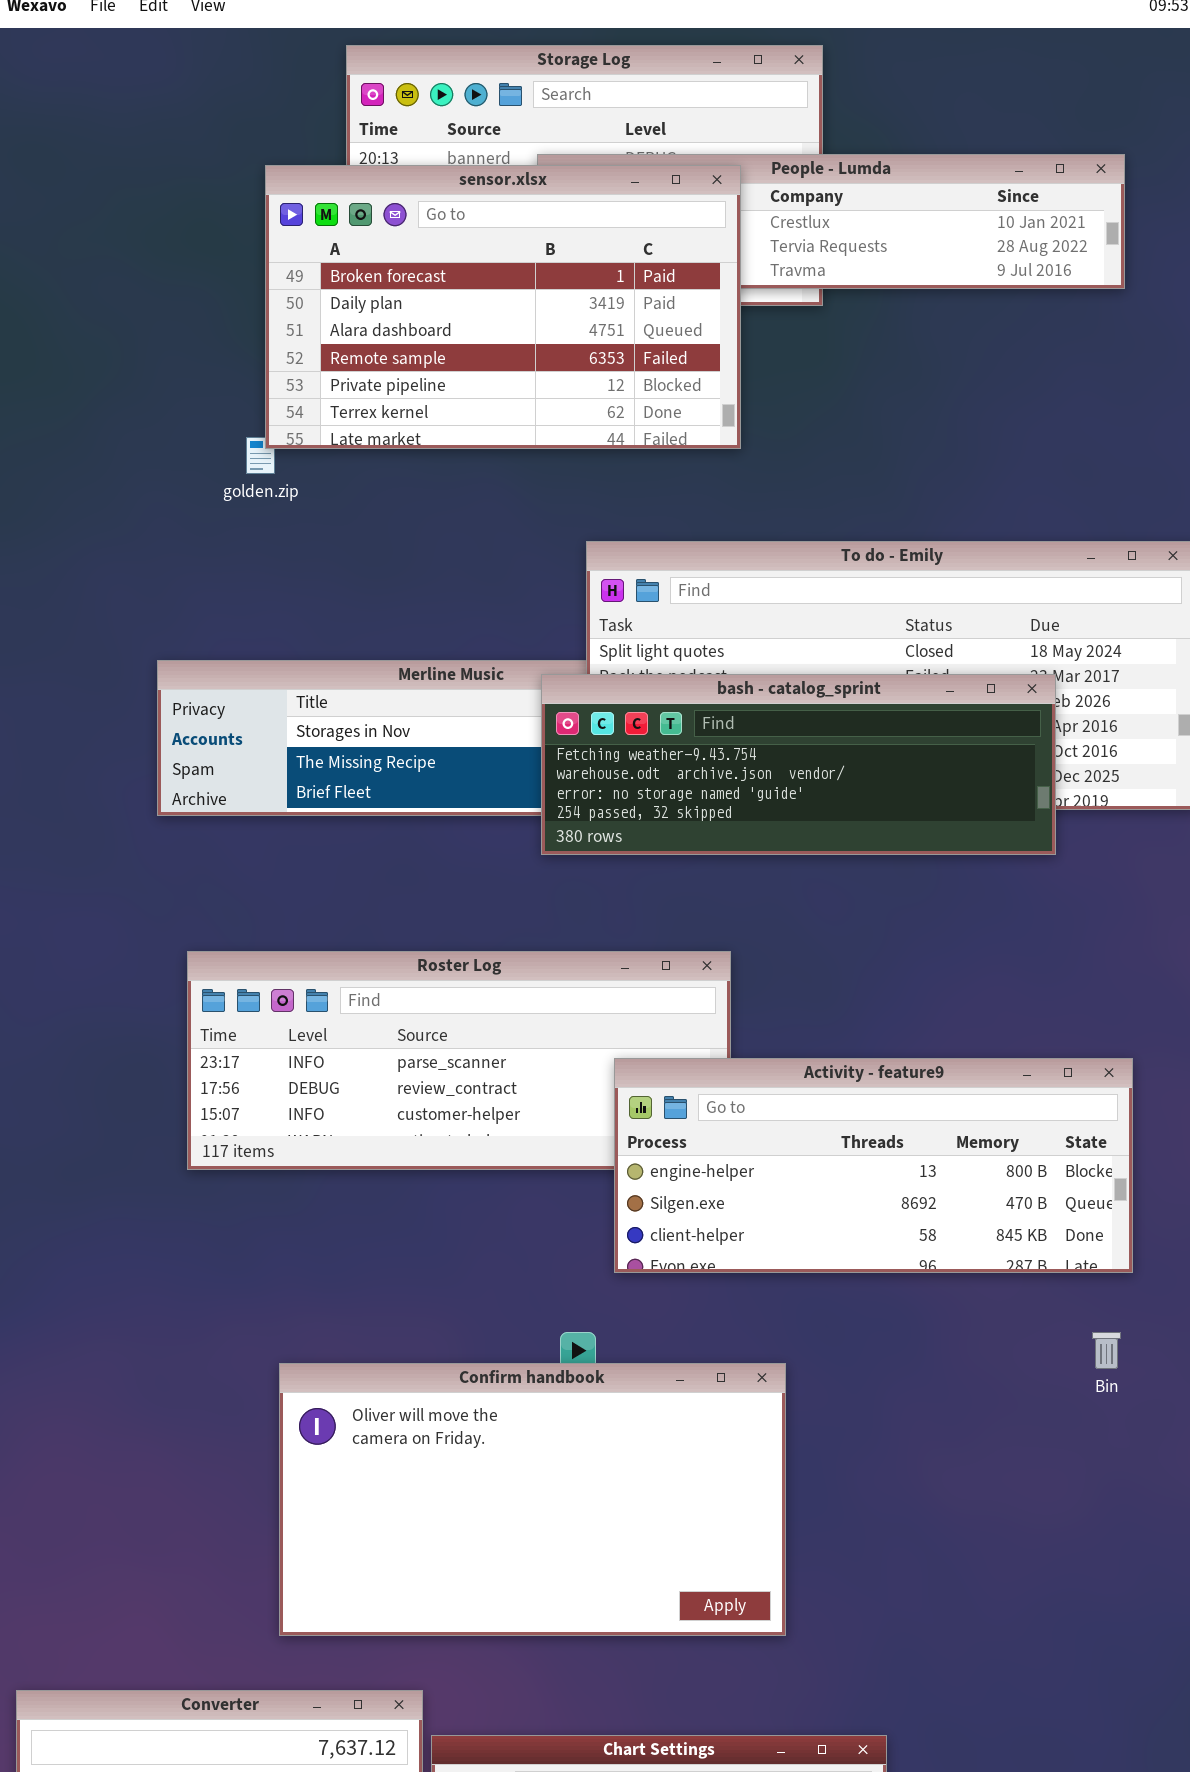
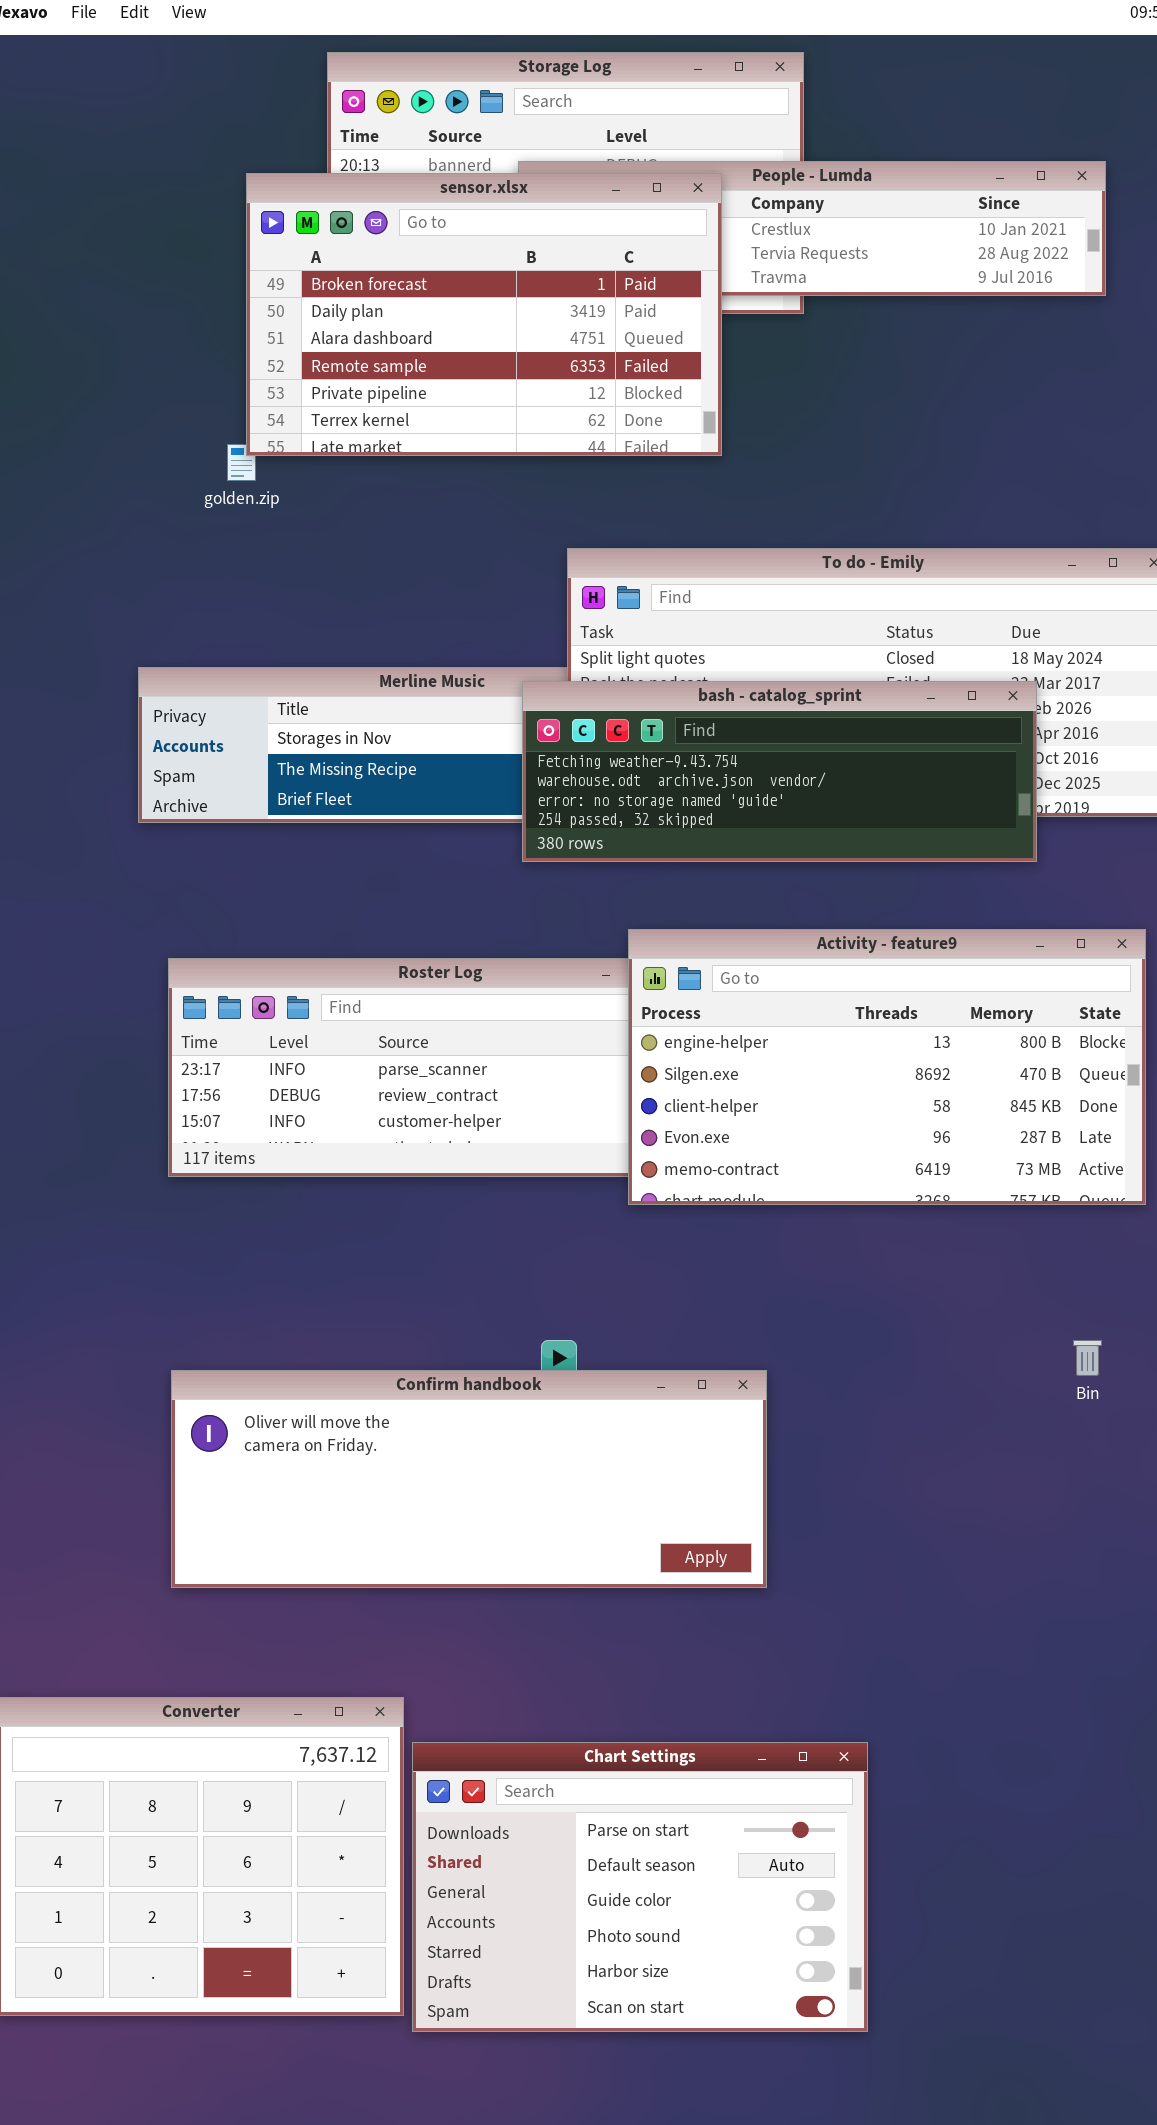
Activity - feature9: [614,1058,1133,1273] -> [628,929,1146,1205], moved, resized
Confirm handbook: [279,1363,786,1636] -> [171,1370,767,1588], resized

